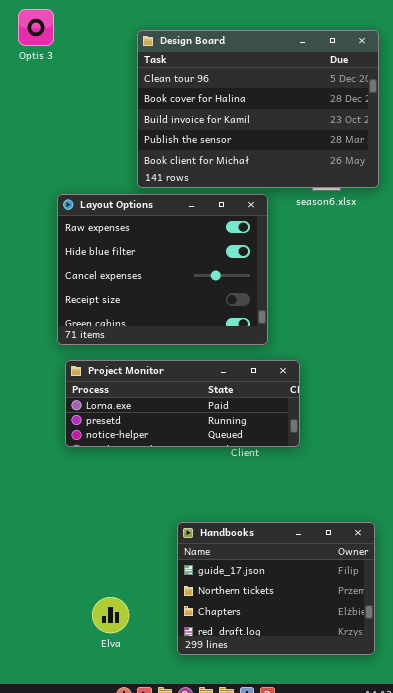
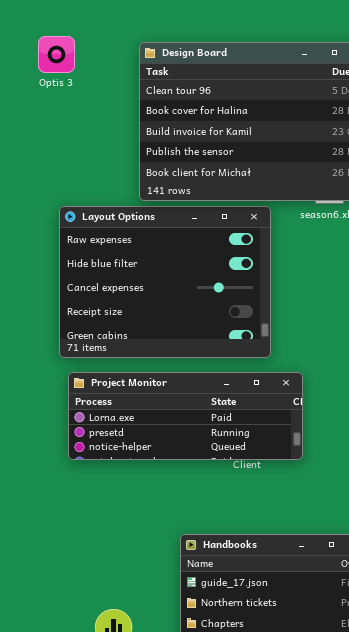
Optis 3: [18,9,54,46] -> [38,36,75,73], moved

